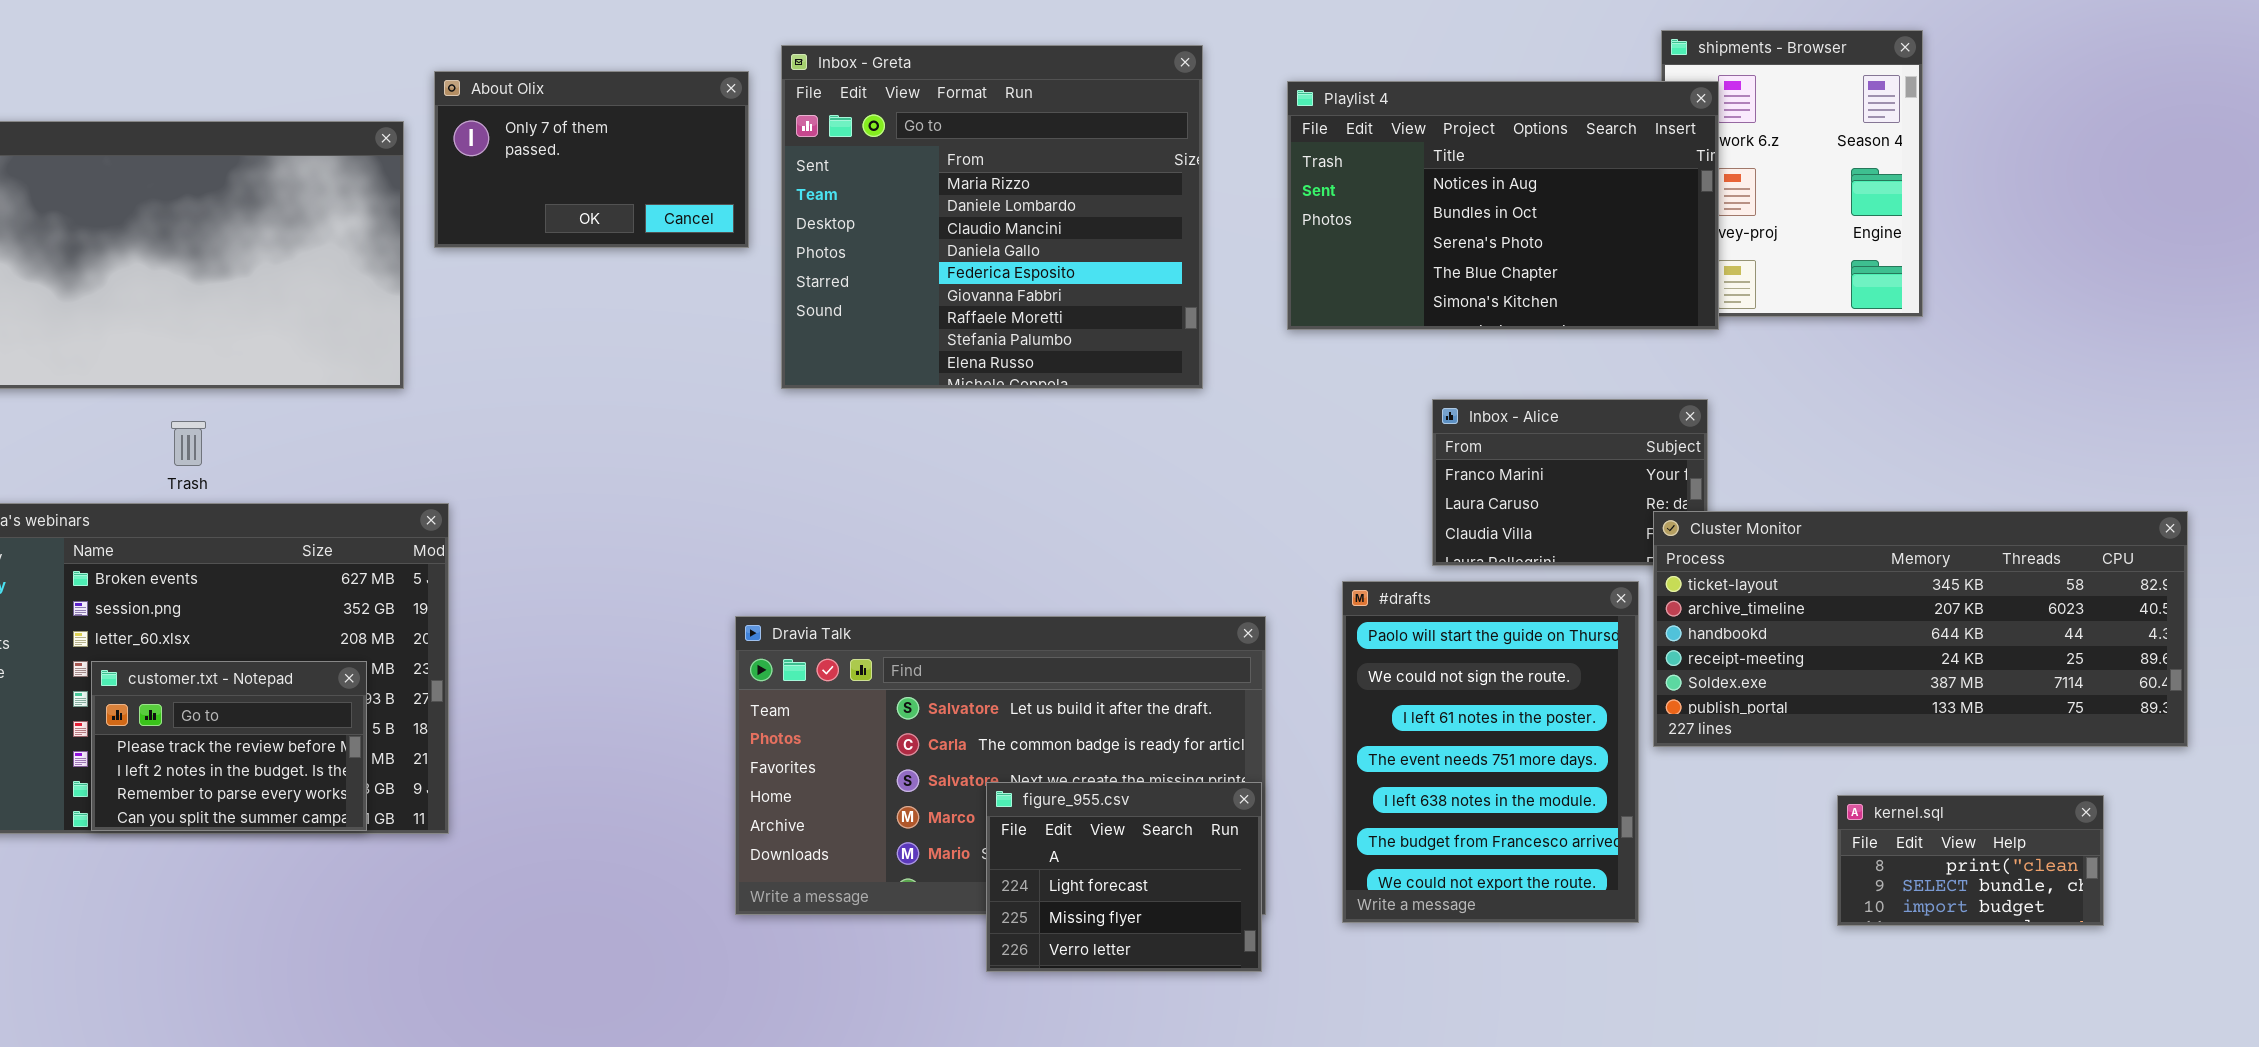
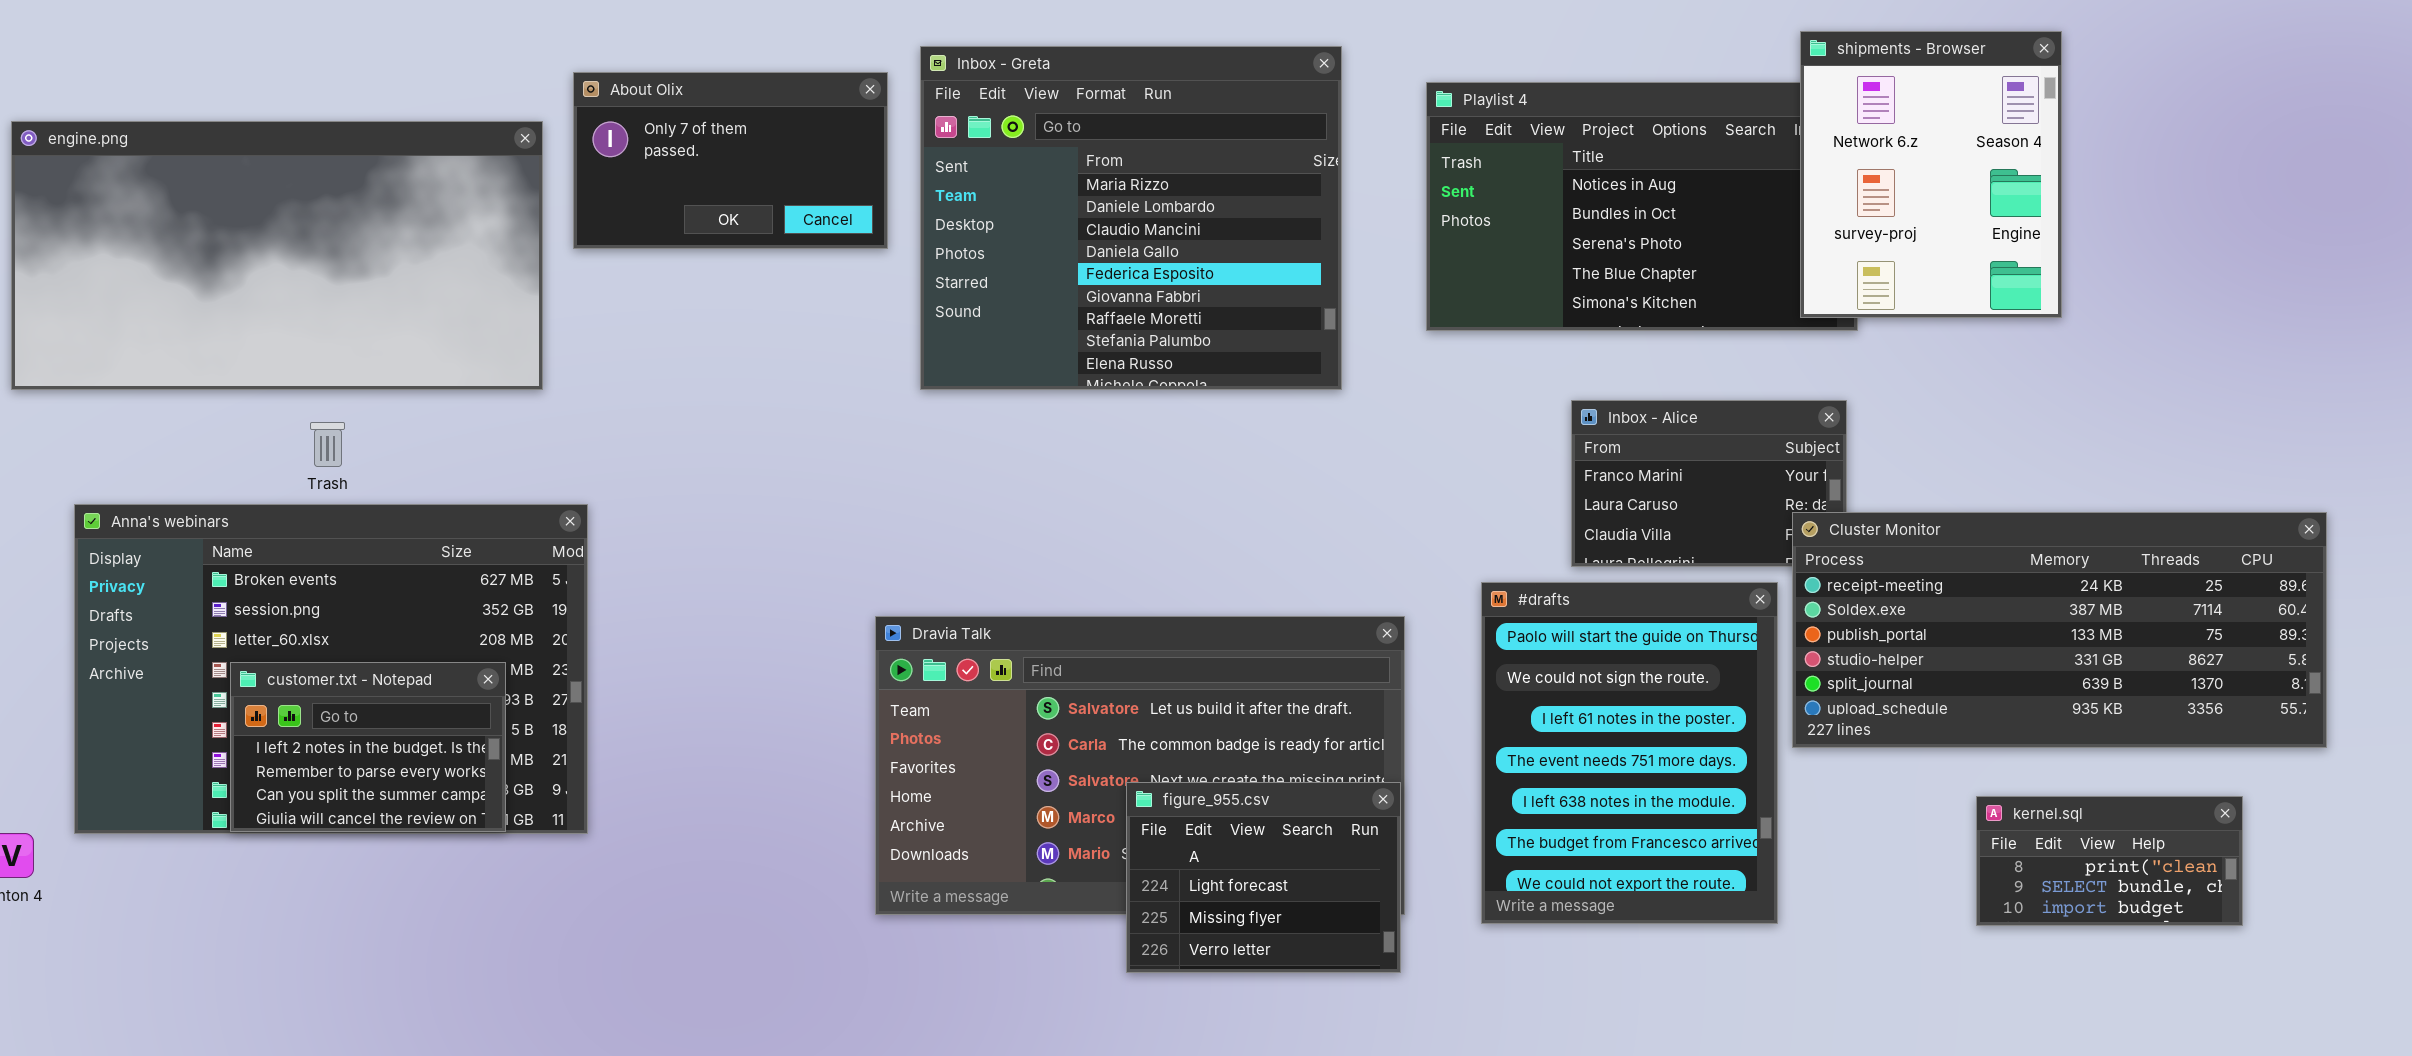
shipments - Browser: [1661,30,1923,317] -> [1800,31,2062,318], raised
Cluster Monitor: [1653,511,2188,747] -> [1792,512,2327,748], scrolled down 3 rows
customer.txt - Notepad: [91,661,367,831] -> [230,662,506,832], scrolled down 1 row

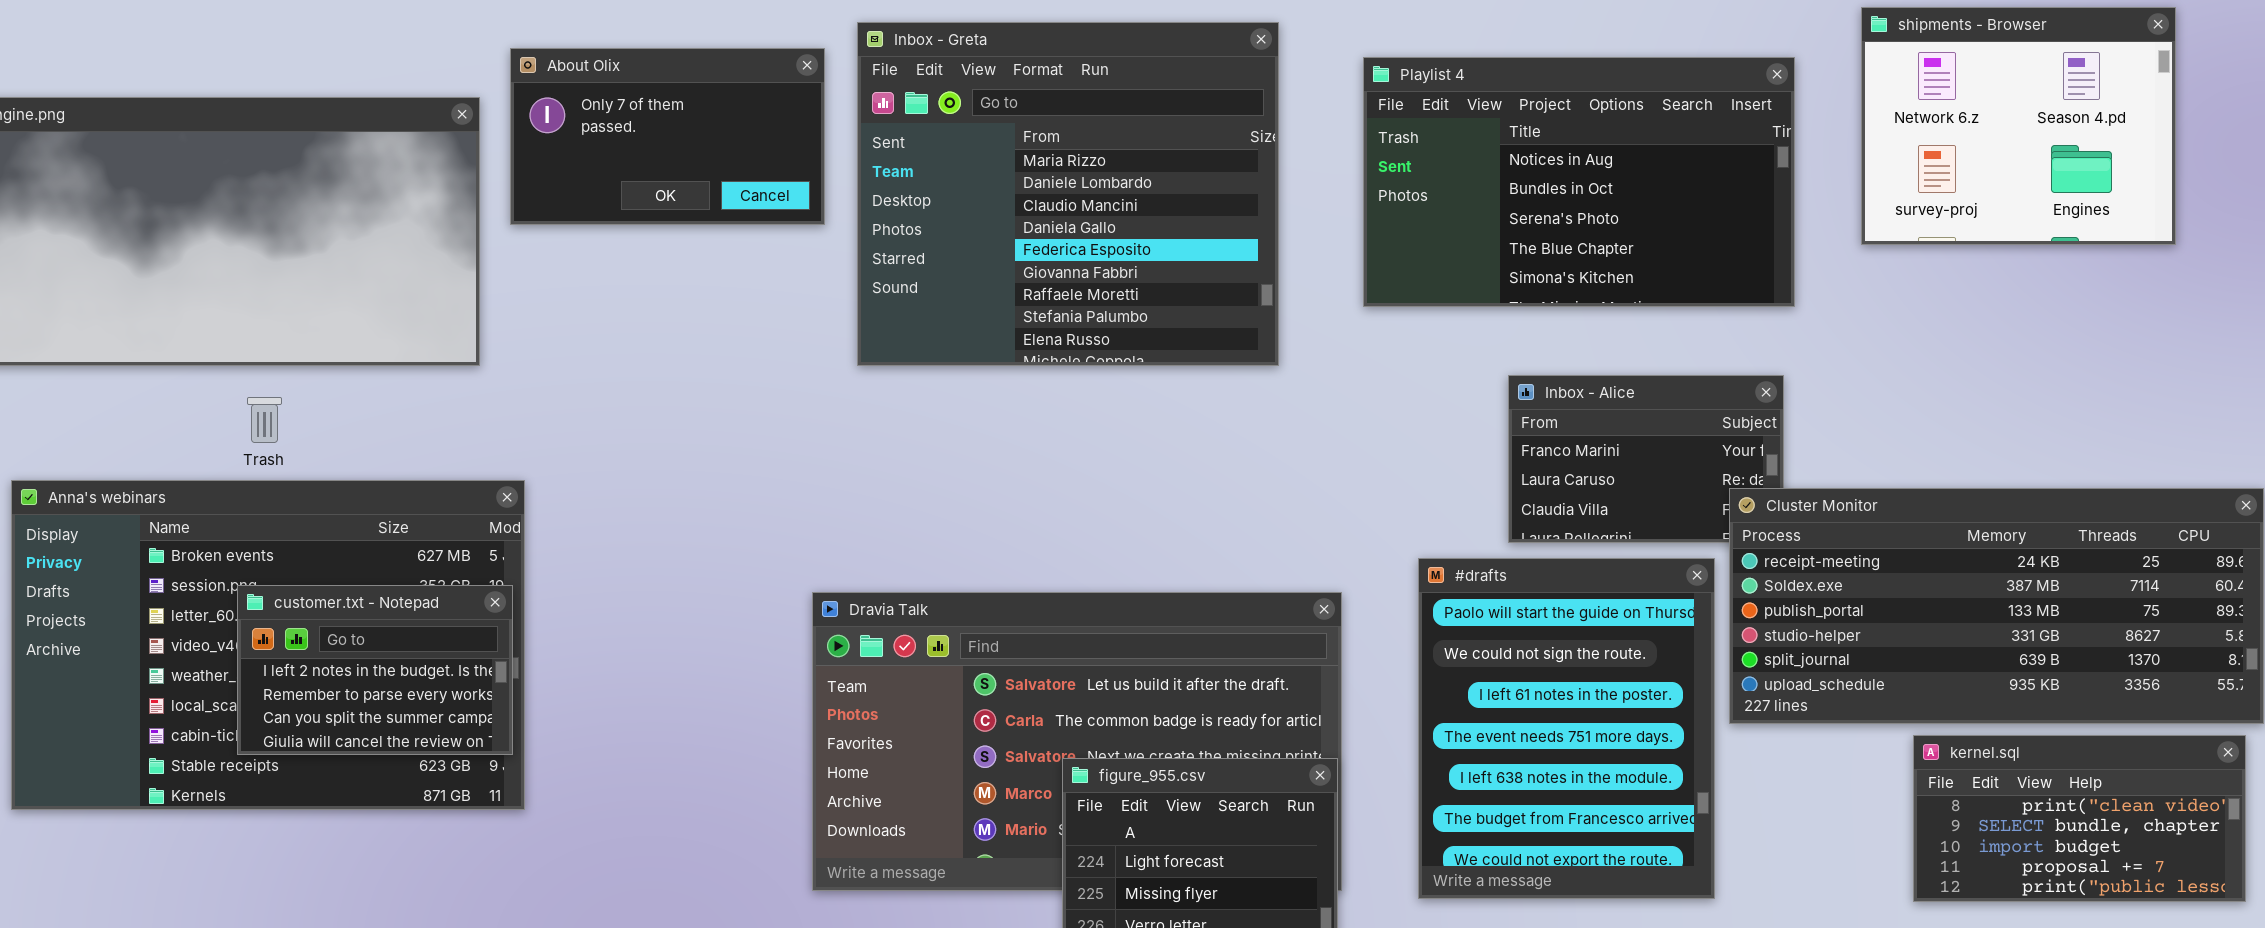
shipments - Browser: [1800,31,2062,318] -> [1861,7,2176,245], moved, resized
customer.txt - Notepad: [230,662,506,832] -> [237,585,513,755], moved
kernel.sql: [1976,796,2243,926] -> [1913,735,2246,902], resized

